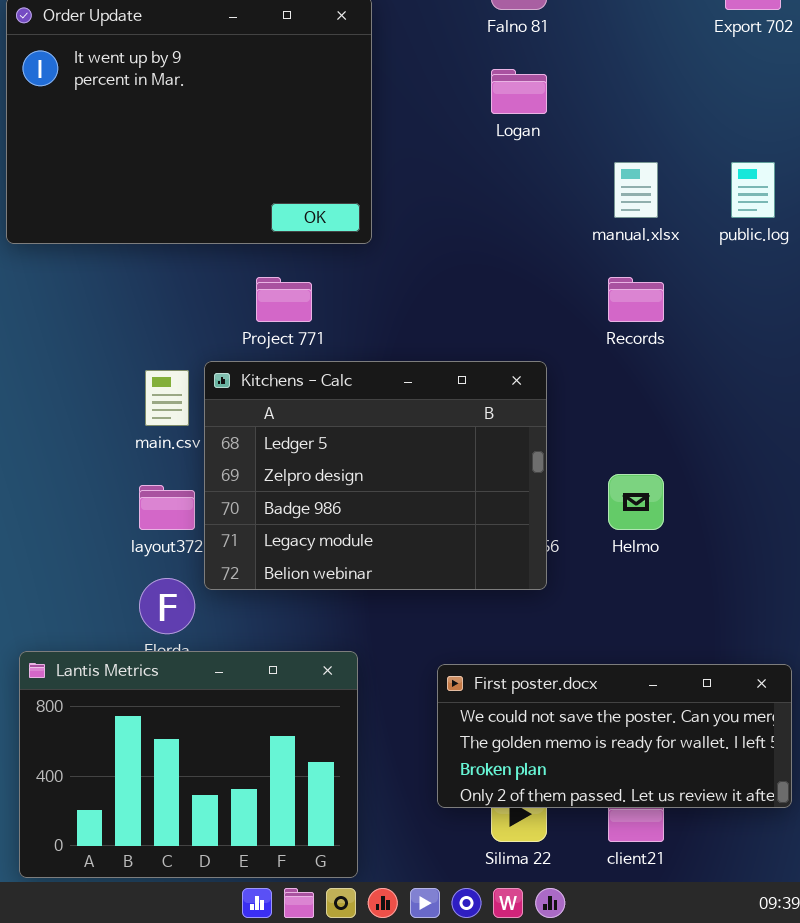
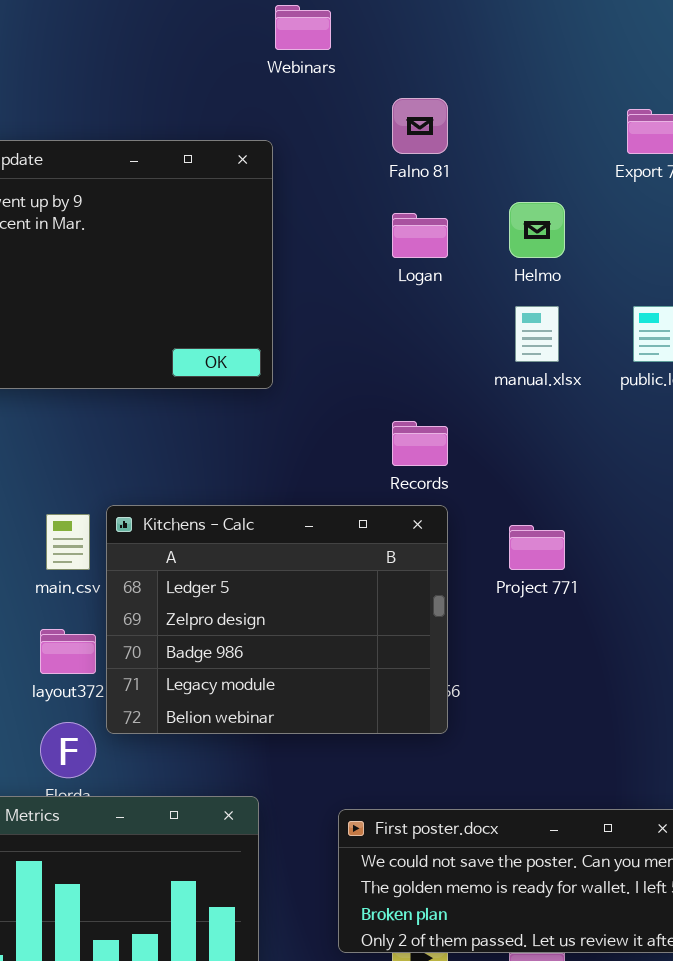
Project 771: [256,277,312,322] -> [509,525,565,570], moved
Records: [608,277,664,322] -> [392,421,448,466], moved
Helmo: [608,474,664,530] -> [509,202,565,258], moved

